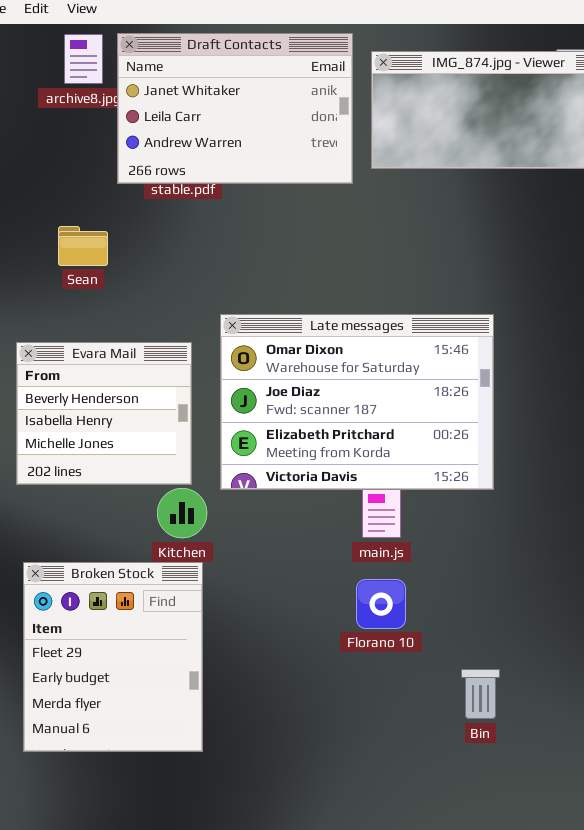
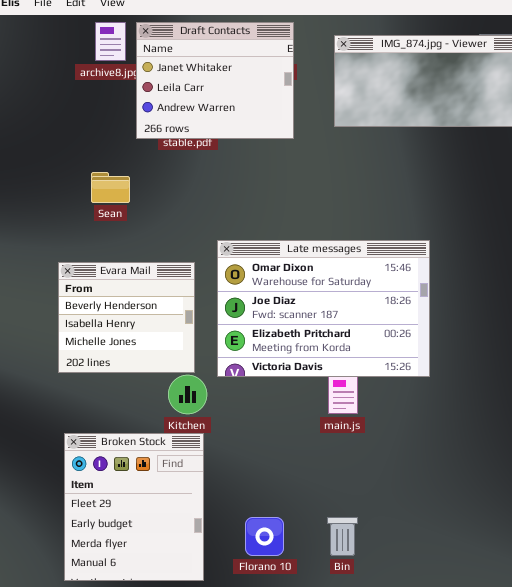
Draft Contacts: [117,33,353,184] -> [136,22,294,139], resized
Florano 10: [356,579,406,629] -> [245,517,284,556], moved
Bin: [461,669,500,719] -> [327,517,358,556], moved

